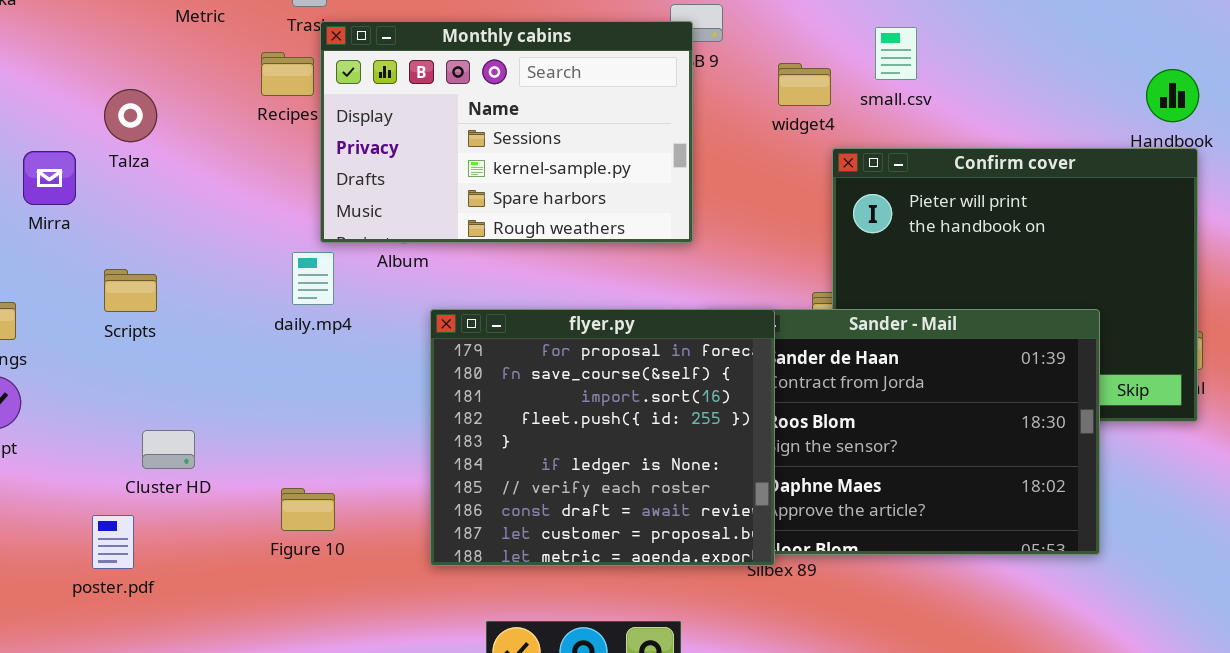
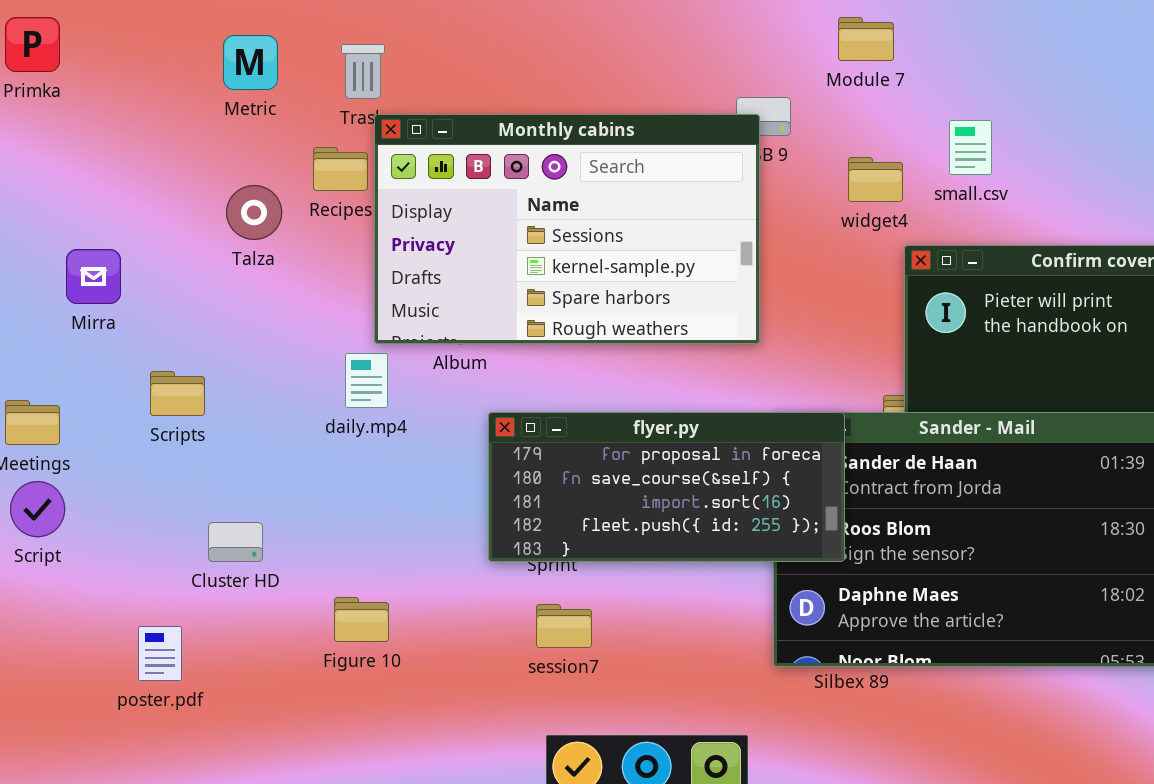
Talza: [104,89,157,142] -> [226,185,282,240], moved
flyer.py: [430,309,775,566] -> [488,412,845,562], resized
Cluster HD: [142,430,195,469] -> [208,522,263,562], moved

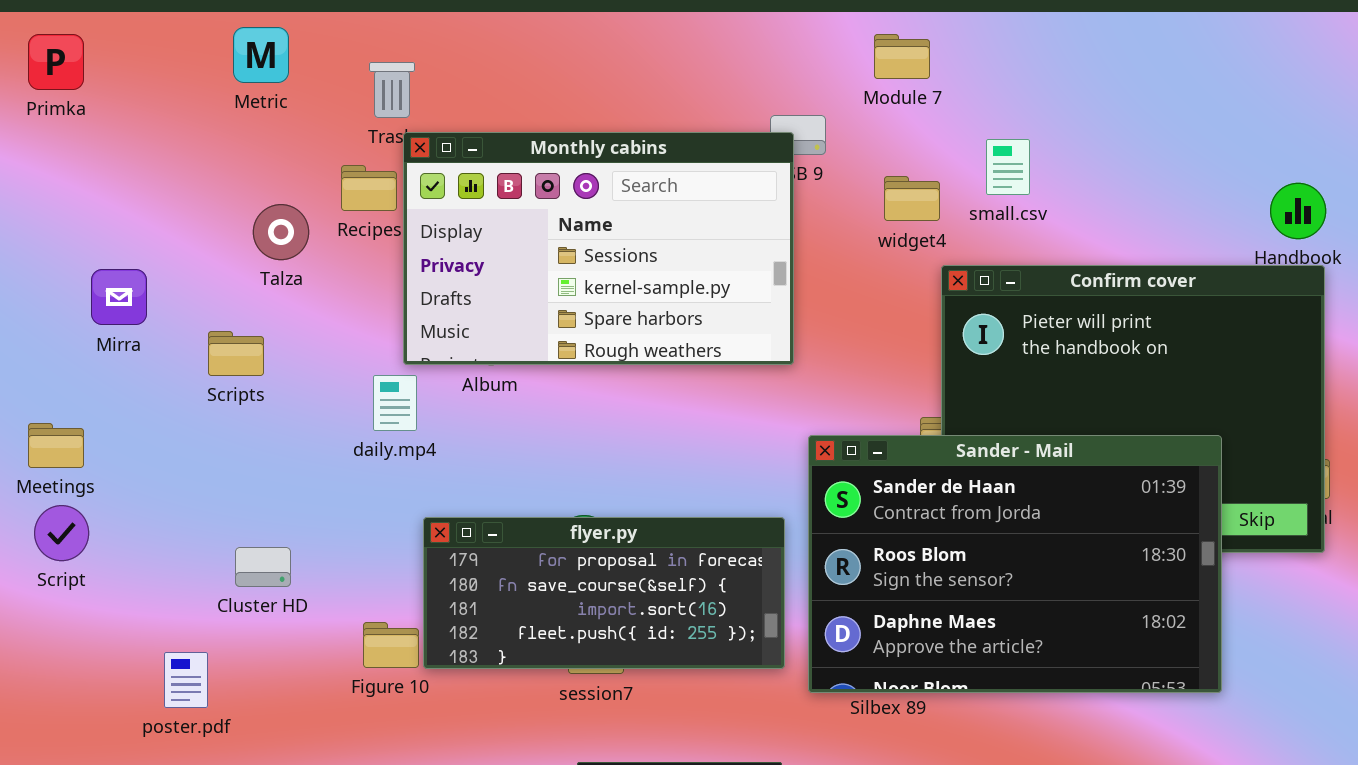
Metric: [223,35,278,90] -> [233,27,289,83], moved
Scripts: [150,371,205,416] -> [208,331,264,376], moved
flyer.py: [488,412,845,562] -> [423,517,785,669], moved

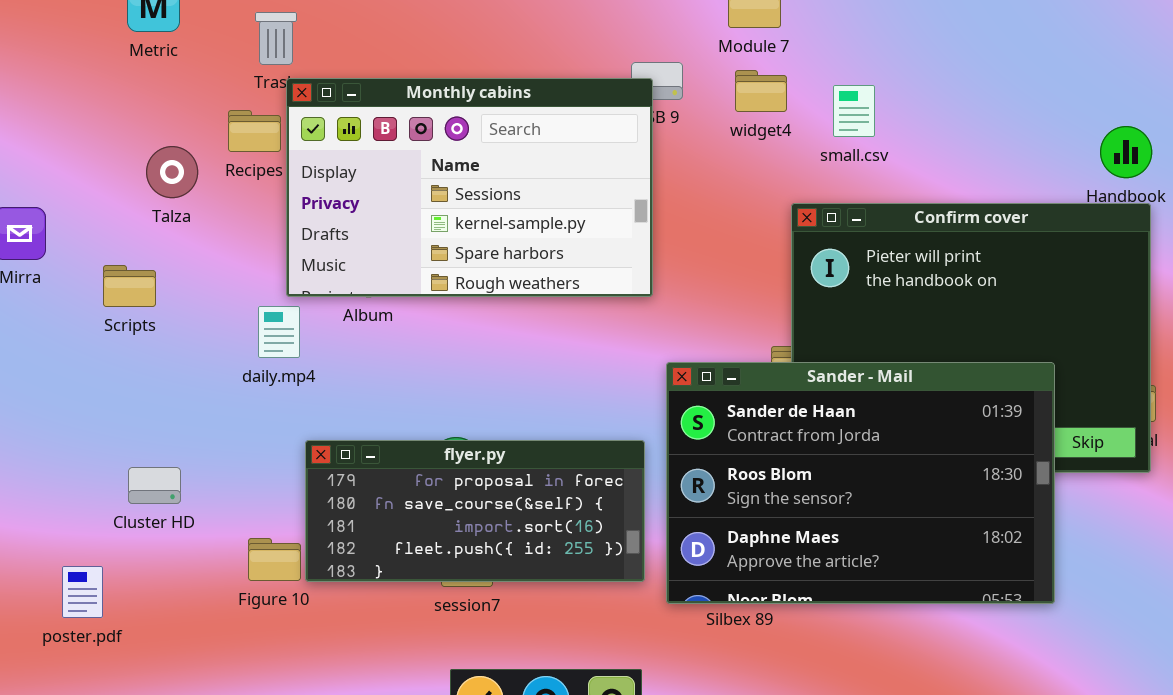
widget4: [884,176,940,221] -> [735,70,787,112], moved

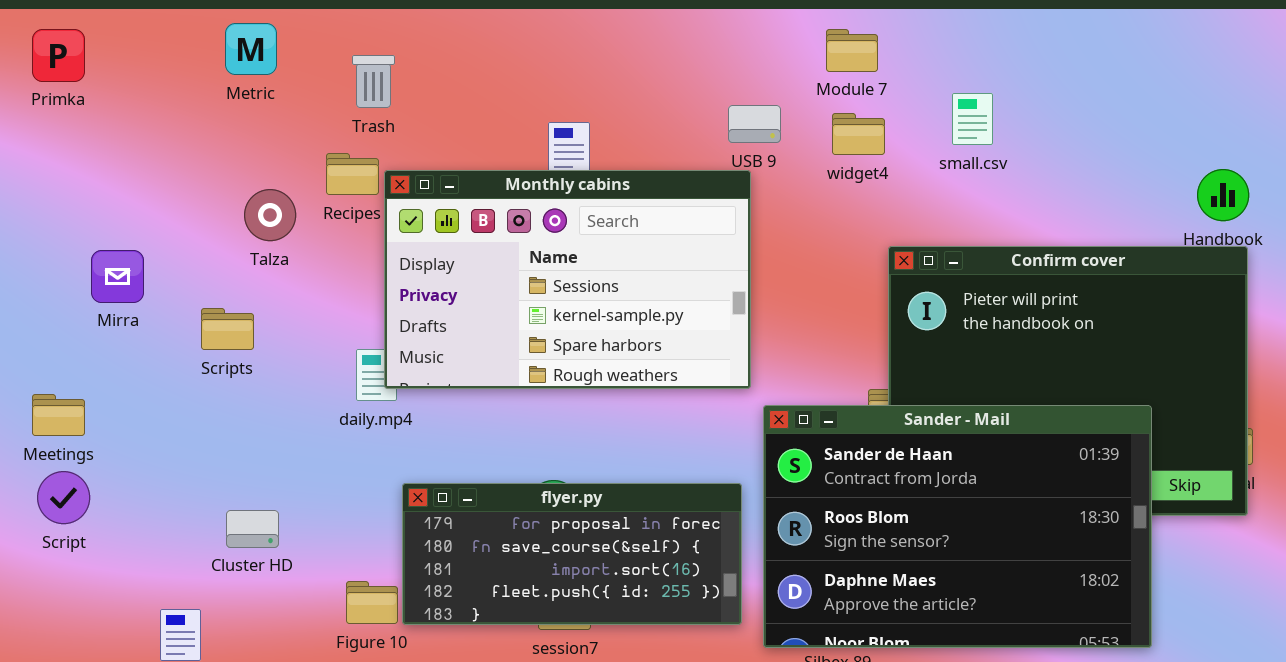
Monthly cabins: [286,78,653,297] -> [384,170,751,389], moved
small.csv: [833,85,875,137] -> [952,93,993,145], moved

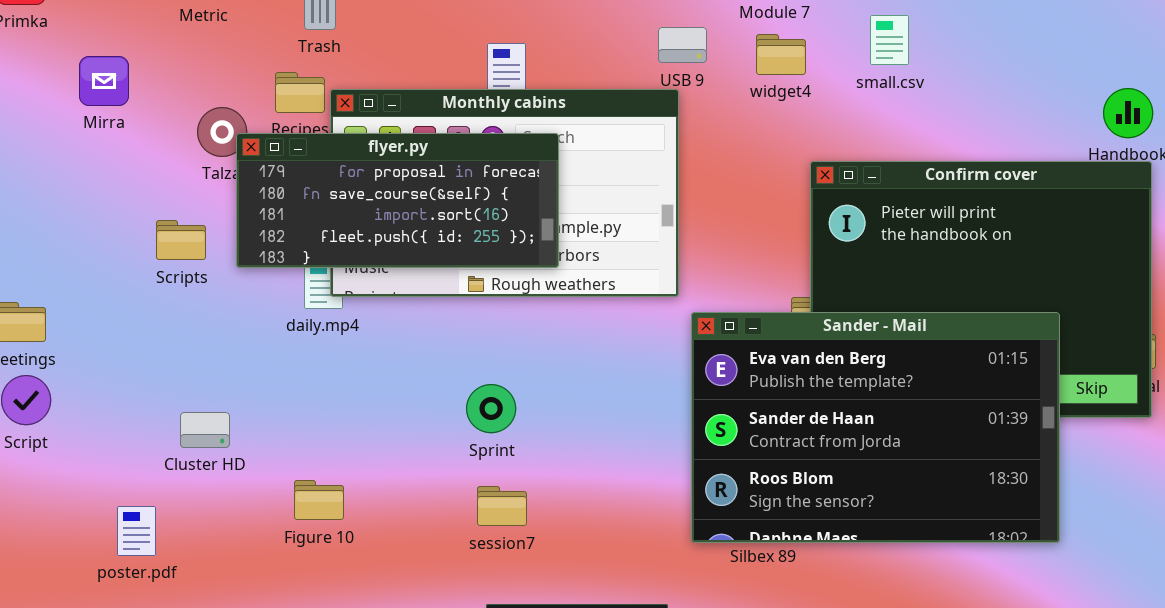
Mirra: [91,250,144,303] -> [79,56,129,106], moved
Sander - Mail: [763,405,1152,648] -> [691,312,1060,543], scrolled up 1 row
flyer.py: [402,483,742,625] -> [236,133,559,268], moved

